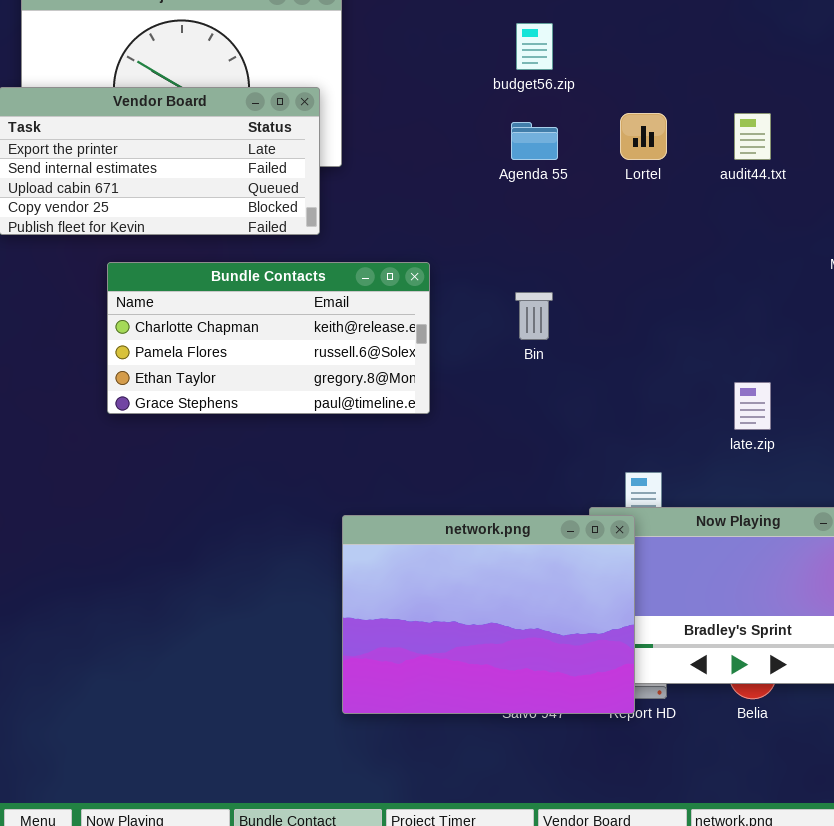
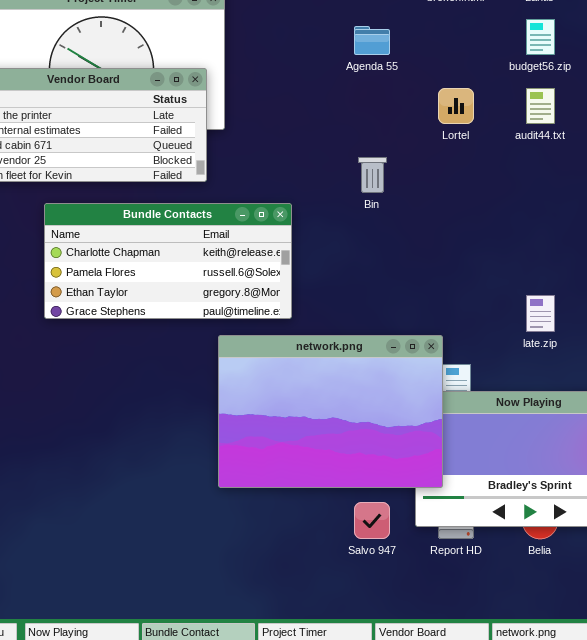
budget56.zip: [516,23,553,70] -> [526,19,555,55], moved
Agenda 55: [511,122,558,160] -> [354,26,390,55], moved
Bin: [515,292,553,340] -> [358,157,387,193], moved
network.png: [342,515,635,714] -> [218,335,443,488], moved

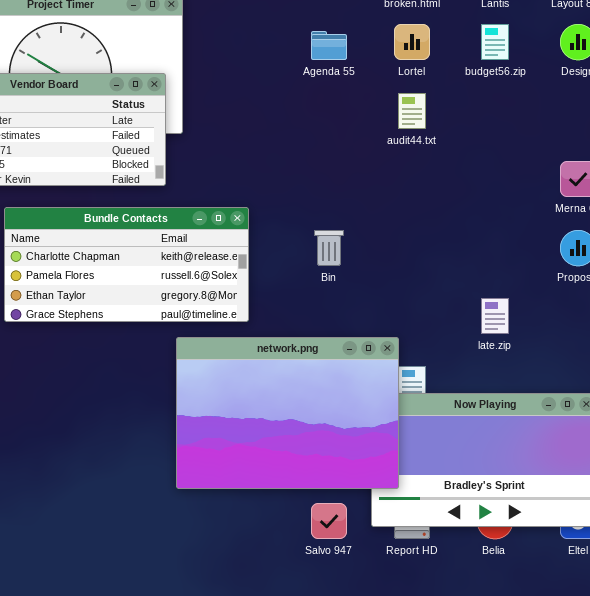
Lortel: [438,88,474,124] -> [394,24,430,60], moved
audit44.txt: [526,88,555,124] -> [398,93,426,129], moved
Bin: [358,157,387,193] -> [314,230,344,266], moved

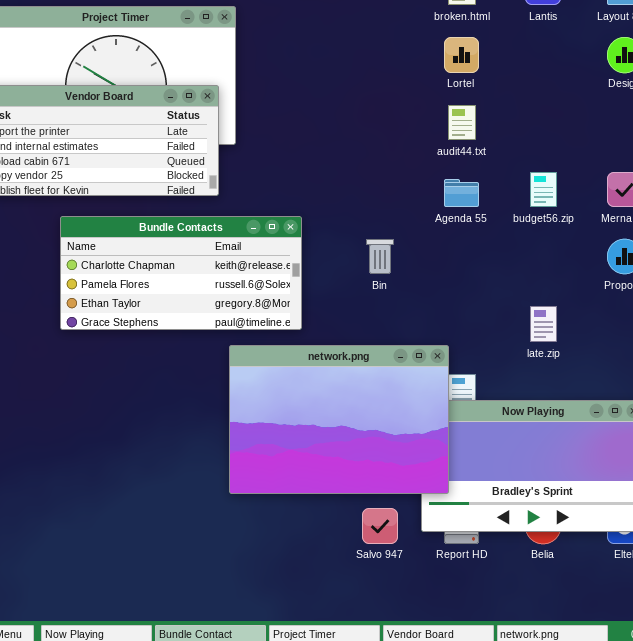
budget56.zip: [481,24,509,60] -> [530,172,557,207], moved
Agenda 55: [311,31,347,60] -> [444,179,479,207], moved

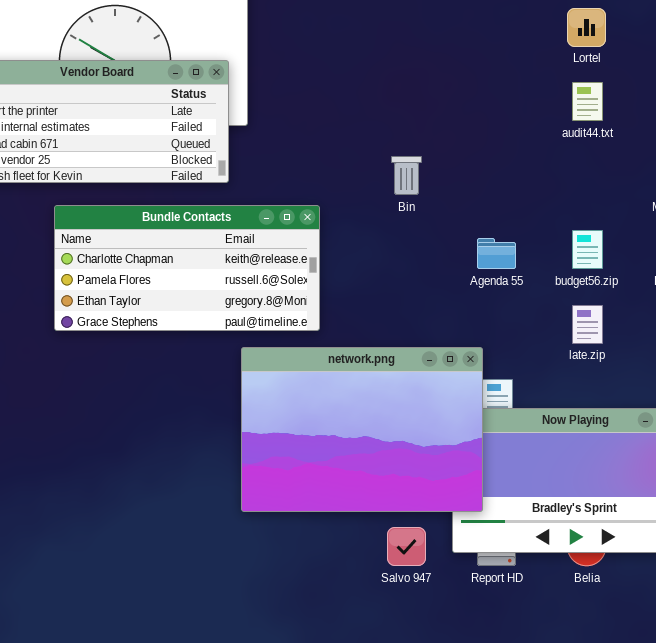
Lortel: [444,37,479,73] -> [567,8,606,47], moved
audit44.txt: [448,105,476,140] -> [572,82,603,121], moved
budget56.zip: [530,172,557,207] -> [572,230,603,269], moved
Agenda 55: [444,179,479,207] -> [477,238,516,269], moved
Bin: [366,239,394,274] -> [391,156,422,195], moved

